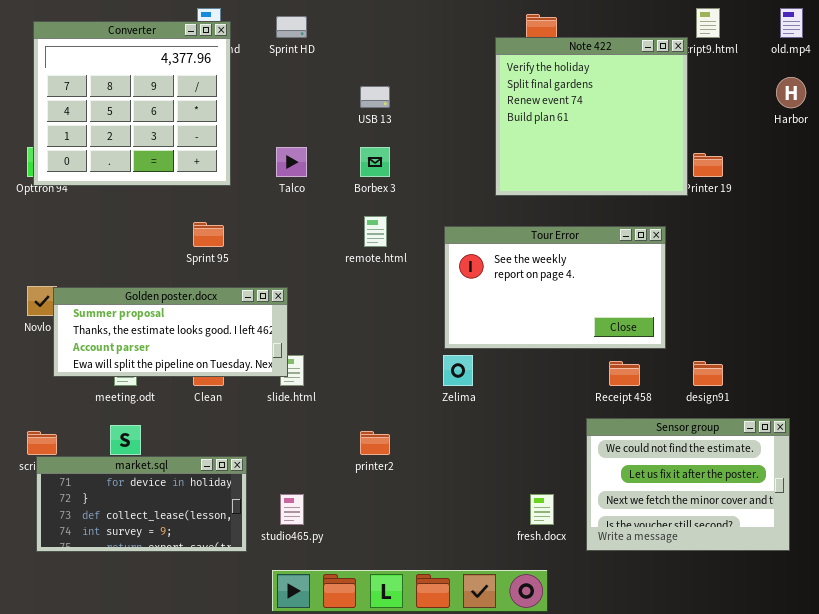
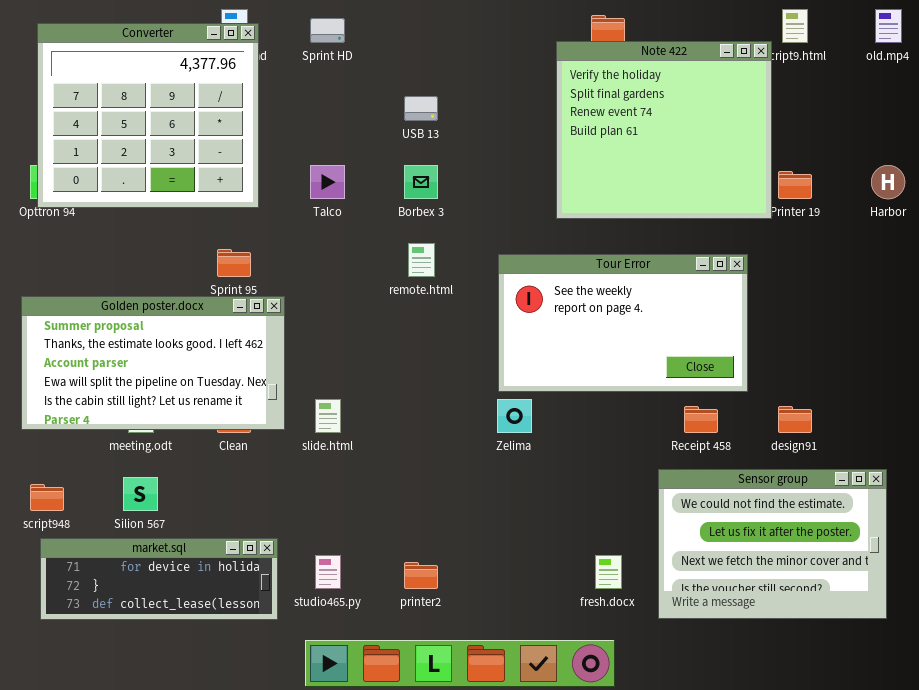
Harbor: [776,77,806,108] -> [871,165,905,199], moved
Golden poster.docx: [53,287,288,377] -> [21,296,285,430], moved, resized
printer2: [360,431,390,455] -> [404,562,438,589], moved
market.sql: [36,456,247,552] -> [40,538,278,620], resized

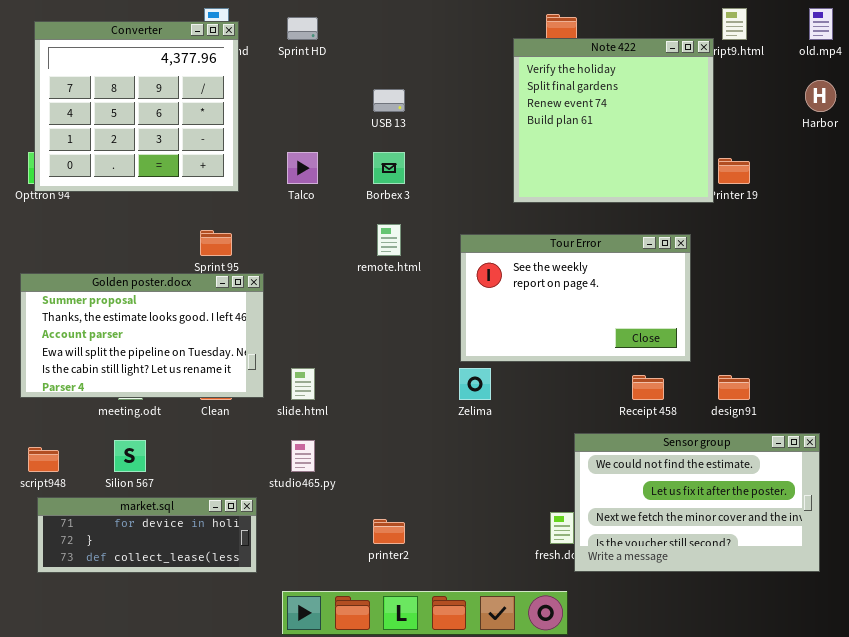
Harbor: [871,165,905,199] -> [805,80,836,112], moved
Sensor group: [658,469,887,619] -> [574,433,820,572], resized
studio465.py: [315,555,341,589] -> [291,440,315,472], moved

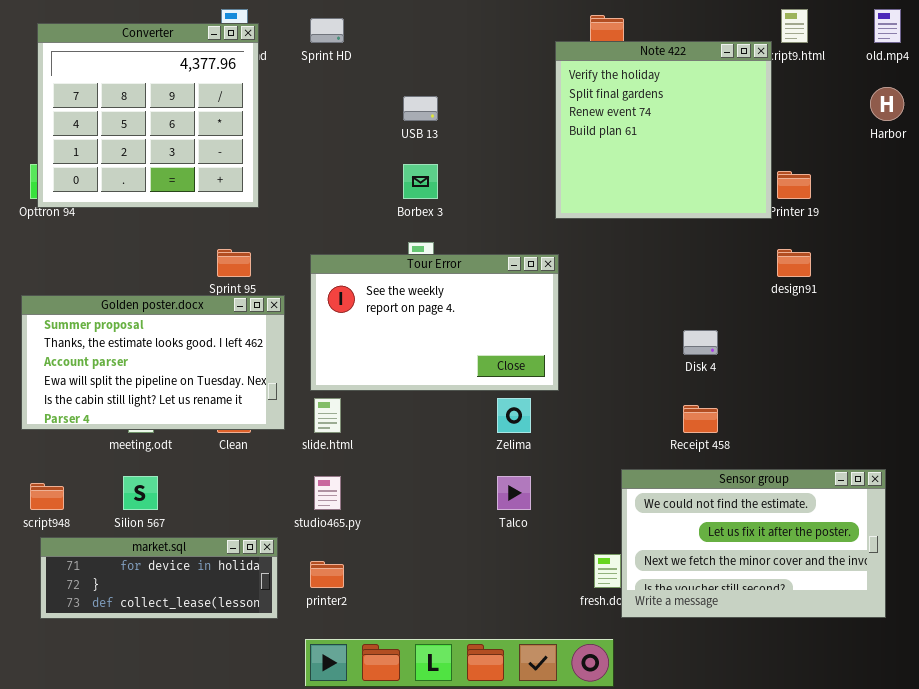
Talco: [287,152,318,184] -> [497,476,531,510], moved
Tour Error: [460,234,691,362] -> [310,254,559,391], moved
design91: [718,375,750,400] -> [777,249,811,277], moved
printer2: [373,519,405,544] -> [310,561,344,588], moved

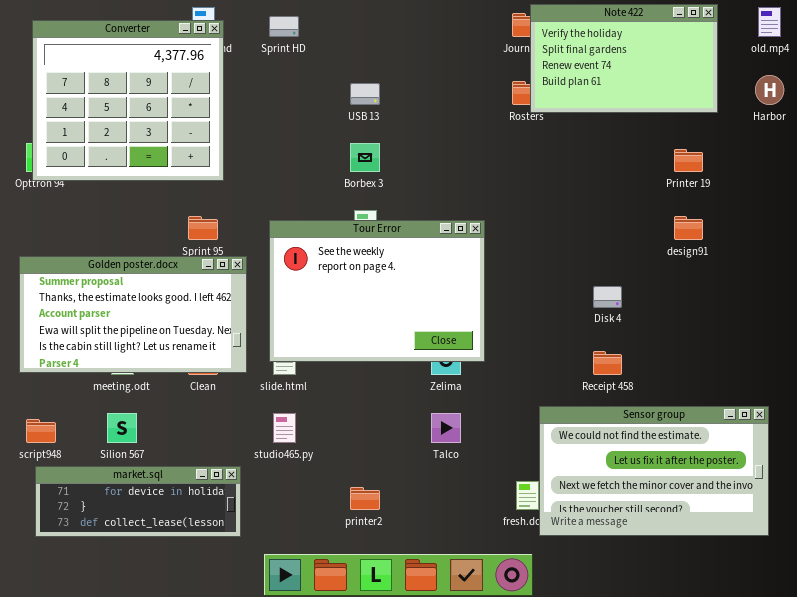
Note 422: [555,41,772,219] -> [530,4,718,113], moved, resized
Tour Error: [310,254,559,391] -> [269,220,485,362], resized
printer2: [310,561,344,588] -> [350,487,380,510], moved

